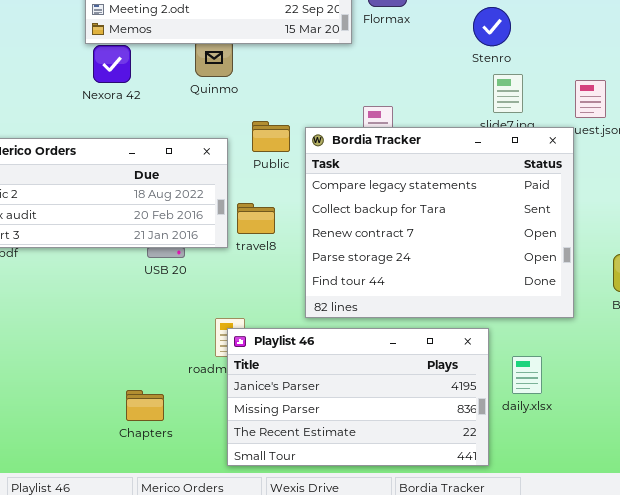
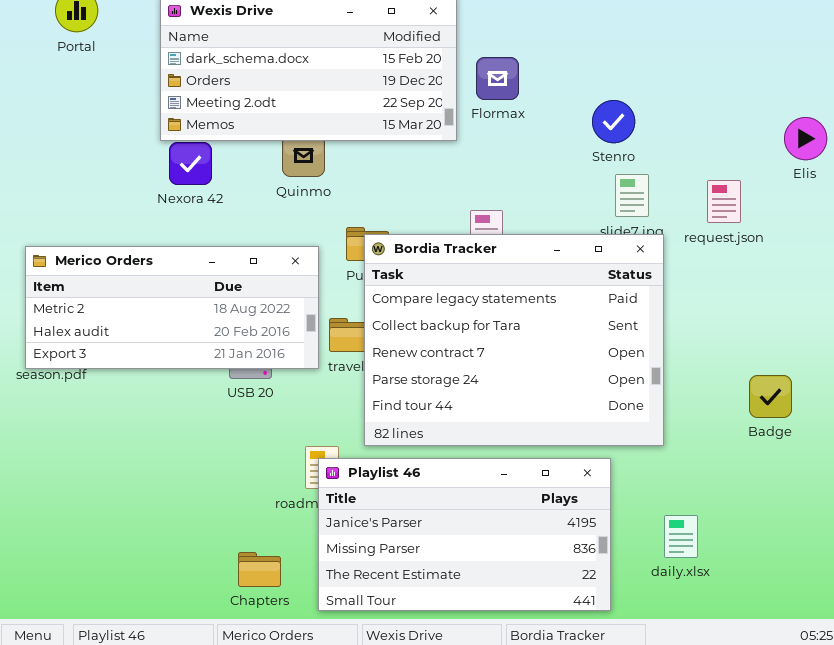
Bordia Tracker: [305,127,574,318] -> [364,234,664,446], moved
daily.xlsx: [512,356,542,394] -> [664,515,698,558], moved
Chapters: [126,390,164,421] -> [238,552,281,587], moved

